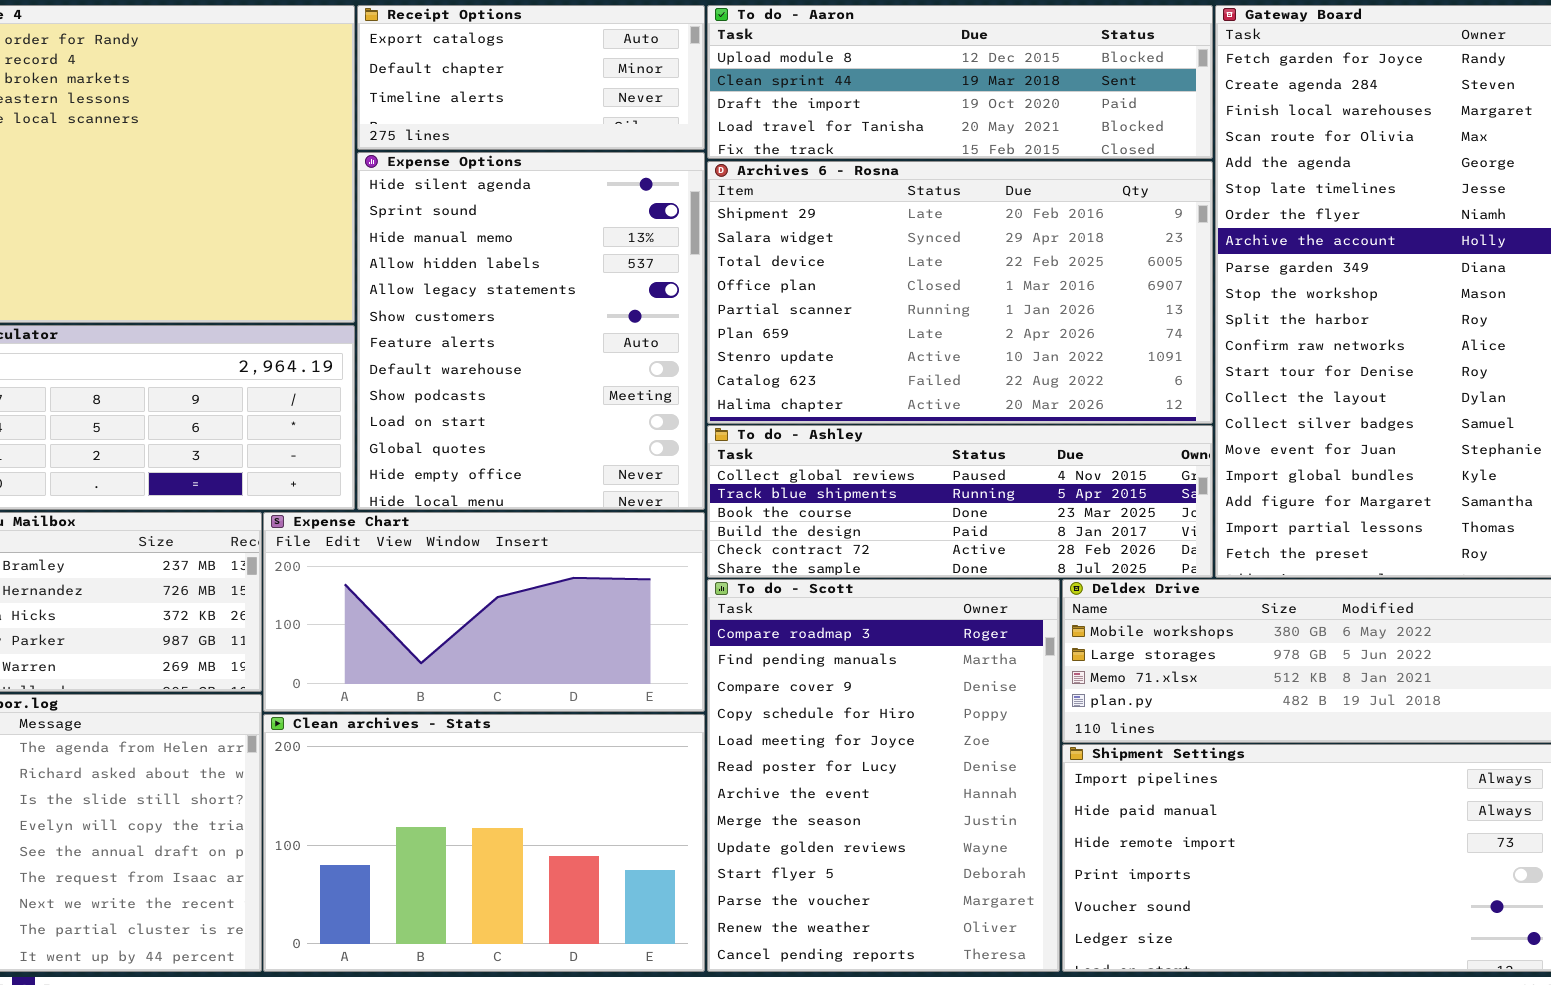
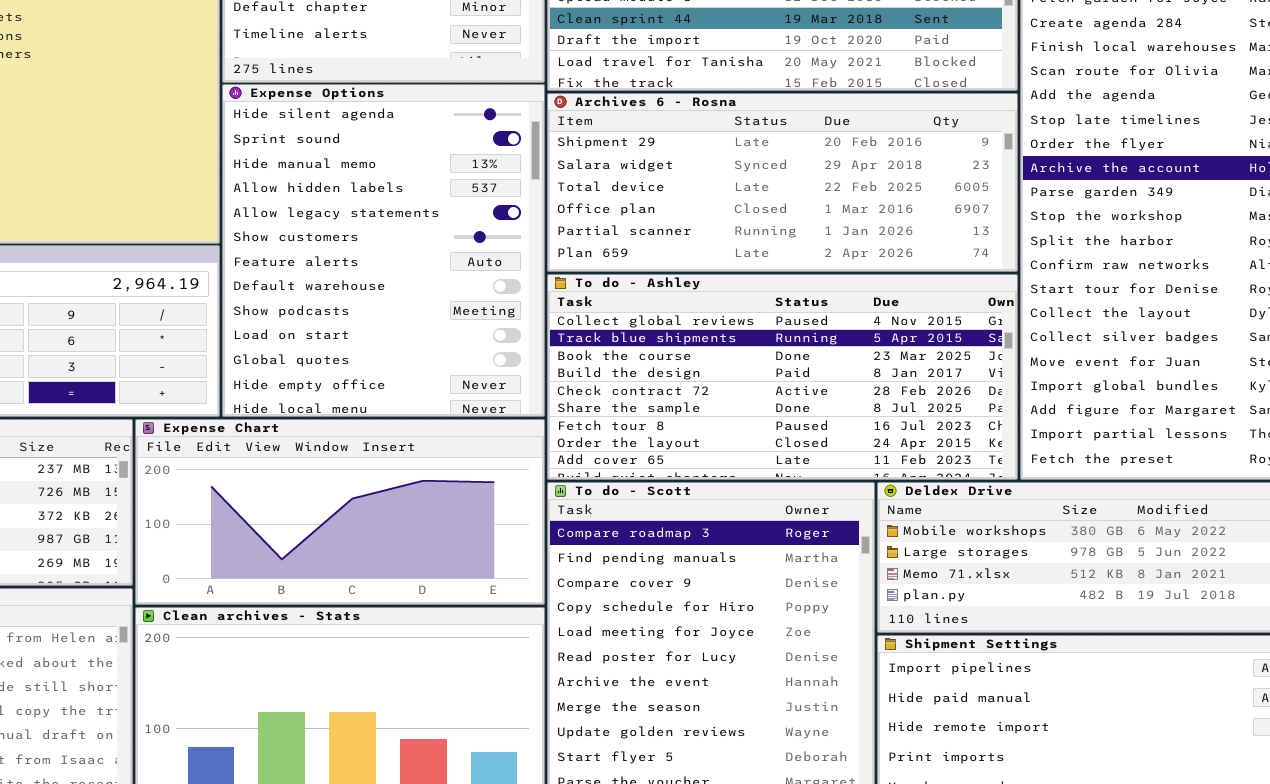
Archives 6 - Rosna: [707,161,1213,424] -> [547,93,1018,272], resized
To do - Ashley: [707,425,1213,578] -> [547,274,1018,480], resized

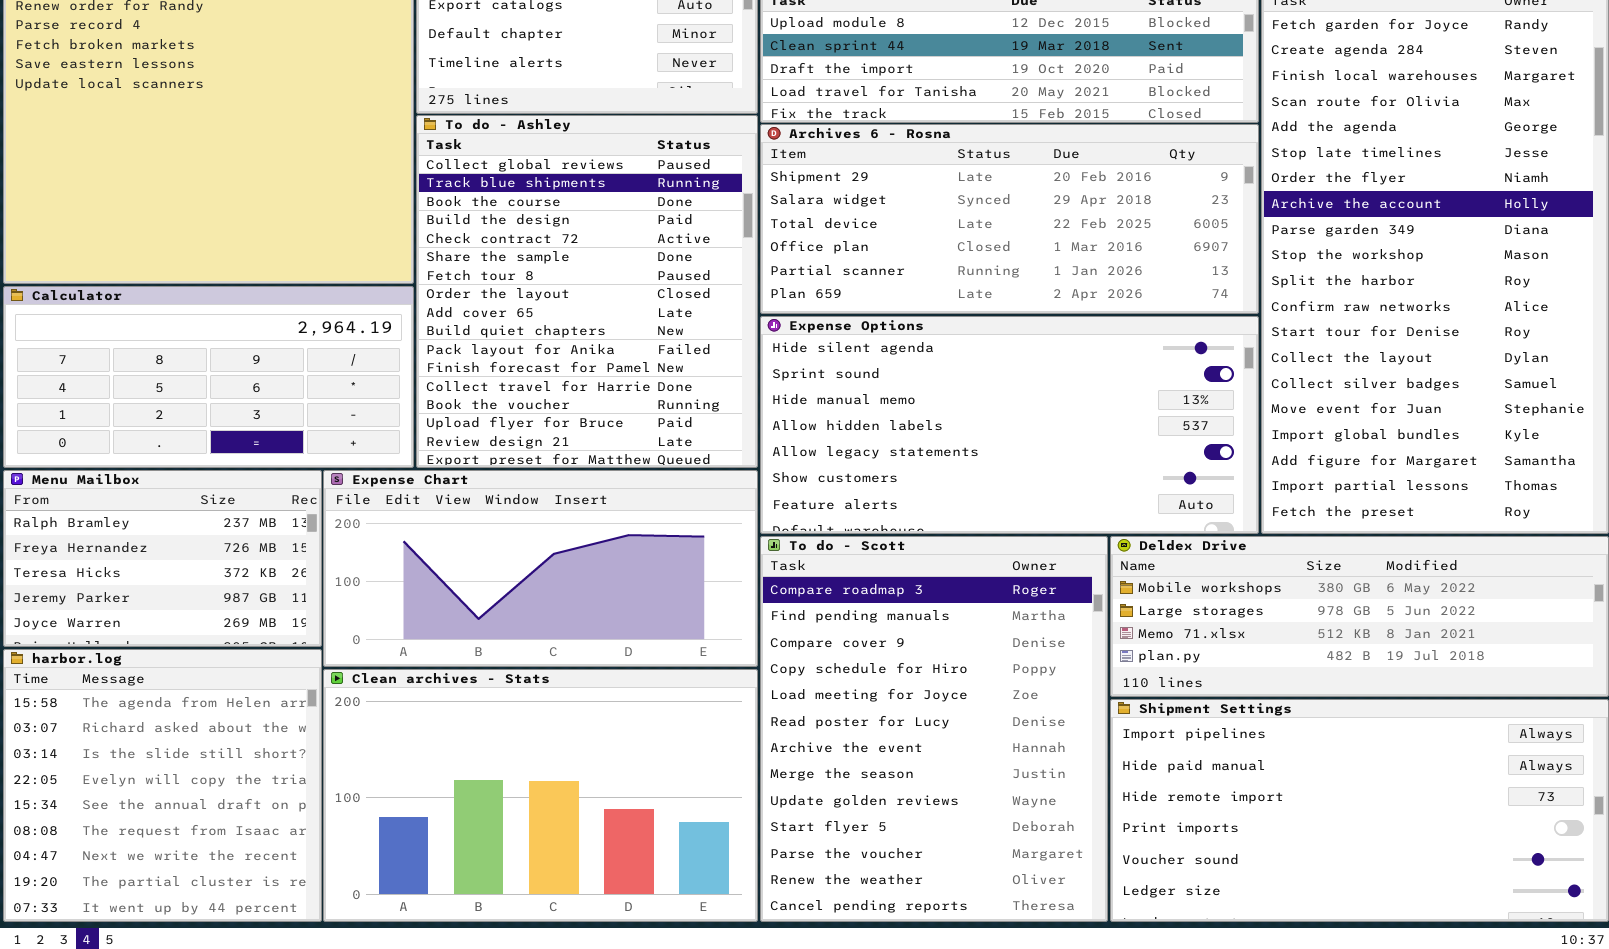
Expense Options: [222,84,545,417] -> [760,316,1259,534], moved, resized
To do - Ashley: [547,274,1018,480] -> [416,115,758,468], moved, resized

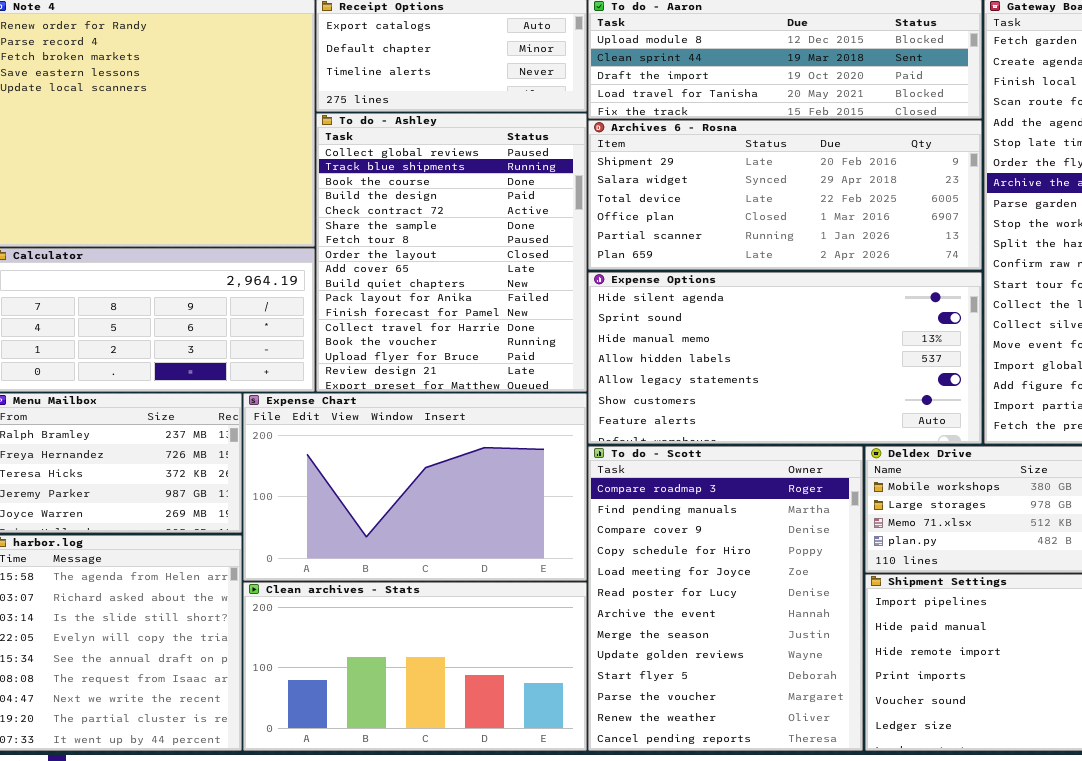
Expense Chart: [323,470,758,667] -> [243,393,587,581], resized
Clean archives - Stats: [323,669,758,922] -> [243,582,587,751], resized

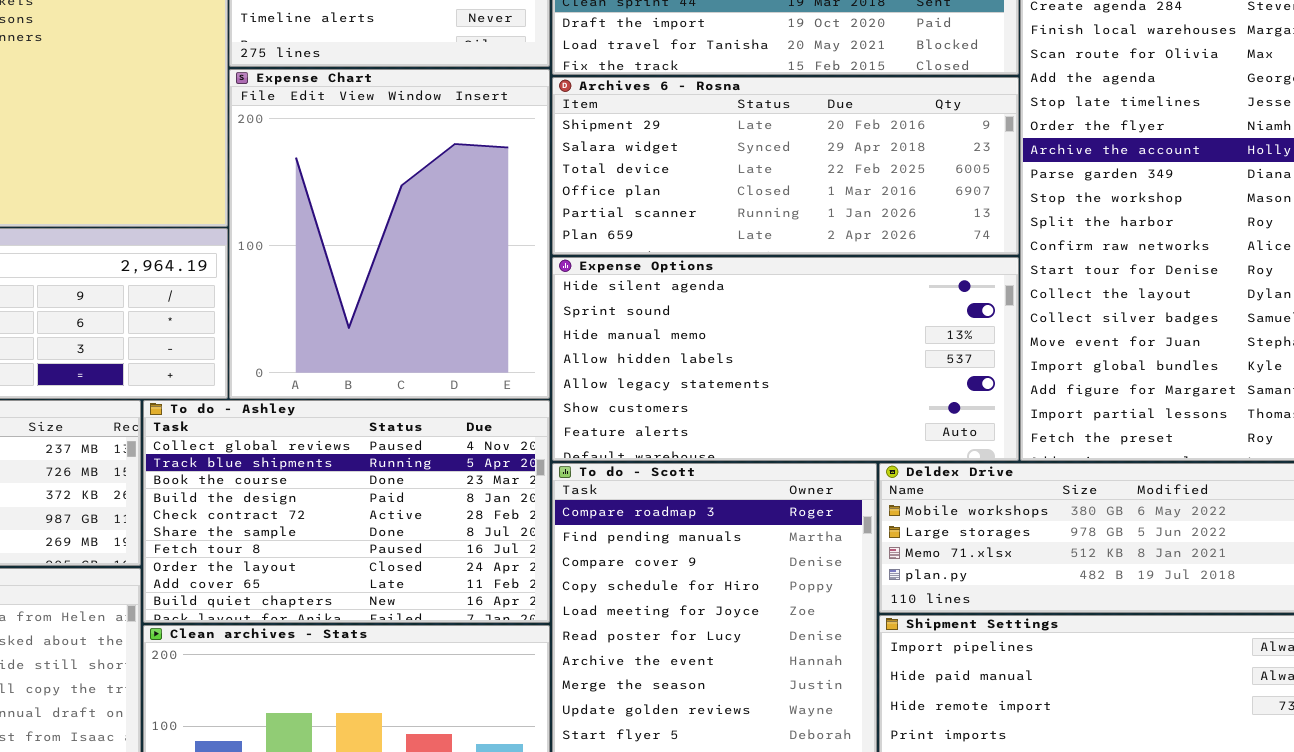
To do - Ashley: [316,113,587,392] -> [143,400,550,623], moved, resized
Expense Chart: [243,393,587,581] -> [229,69,550,399], moved, resized

